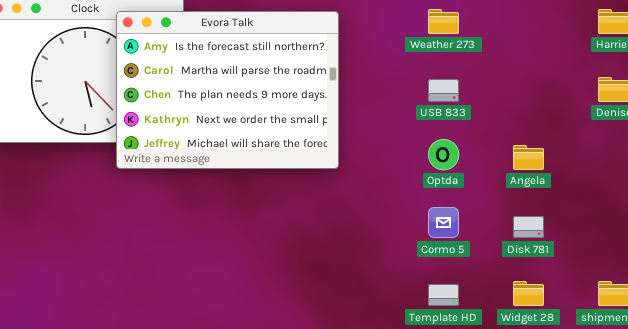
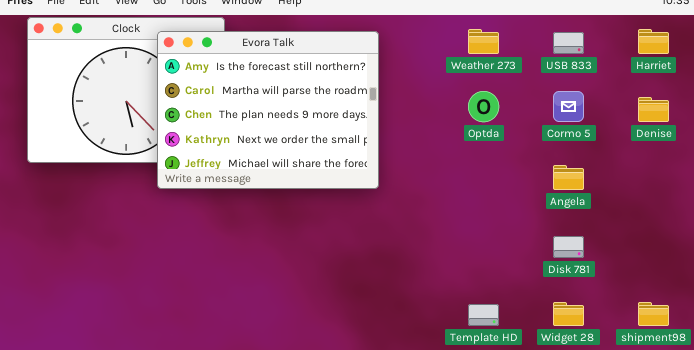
USB 833: [428,79,459,102] -> [553,32,584,54], moved
Optda: [428,139,459,170] -> [468,91,499,122], moved
Cormo 5: [428,207,459,238] -> [553,91,584,122], moved

